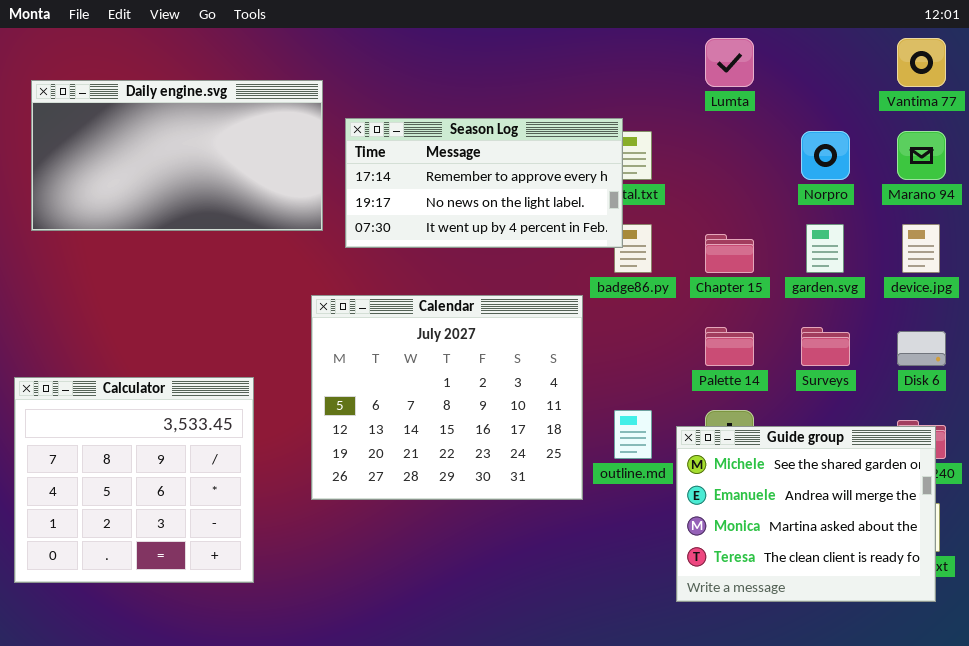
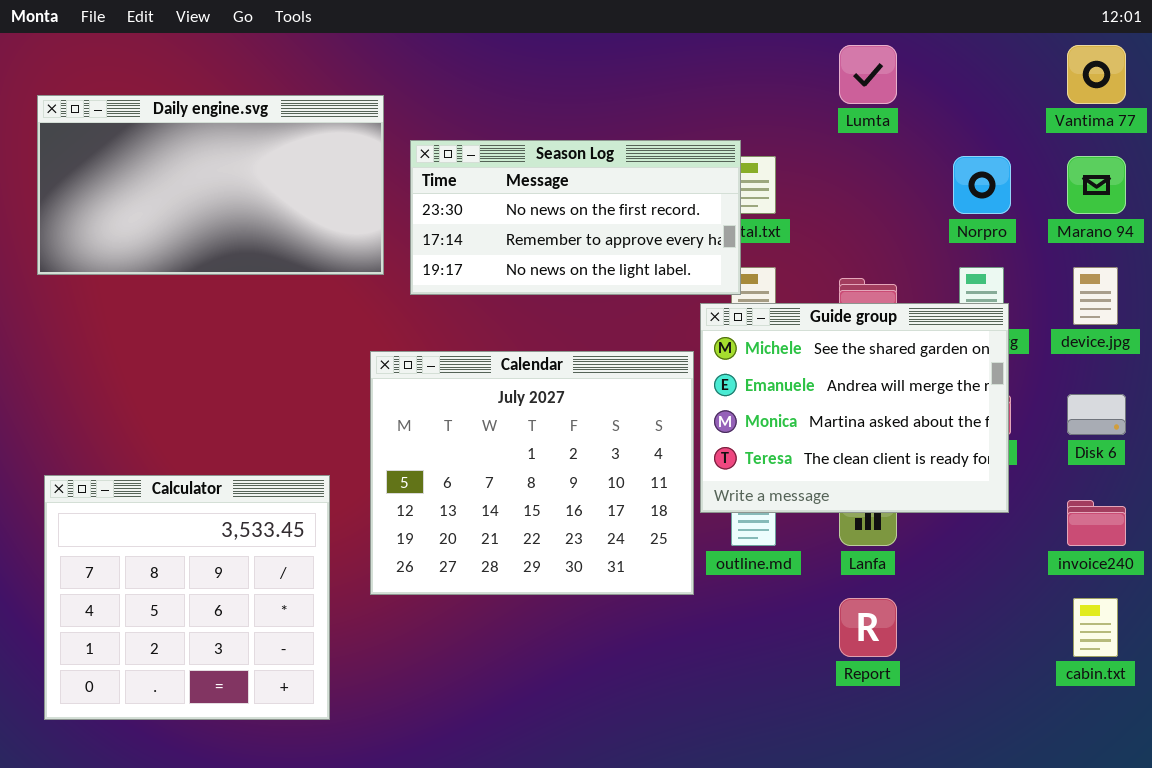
Season Log: [345,118,623,248] -> [410,140,741,295], scrolled up 1 row
Calculator: [14,377,254,583] -> [44,475,330,720], moved
Guide group: [676,426,936,602] -> [700,303,1009,513], moved

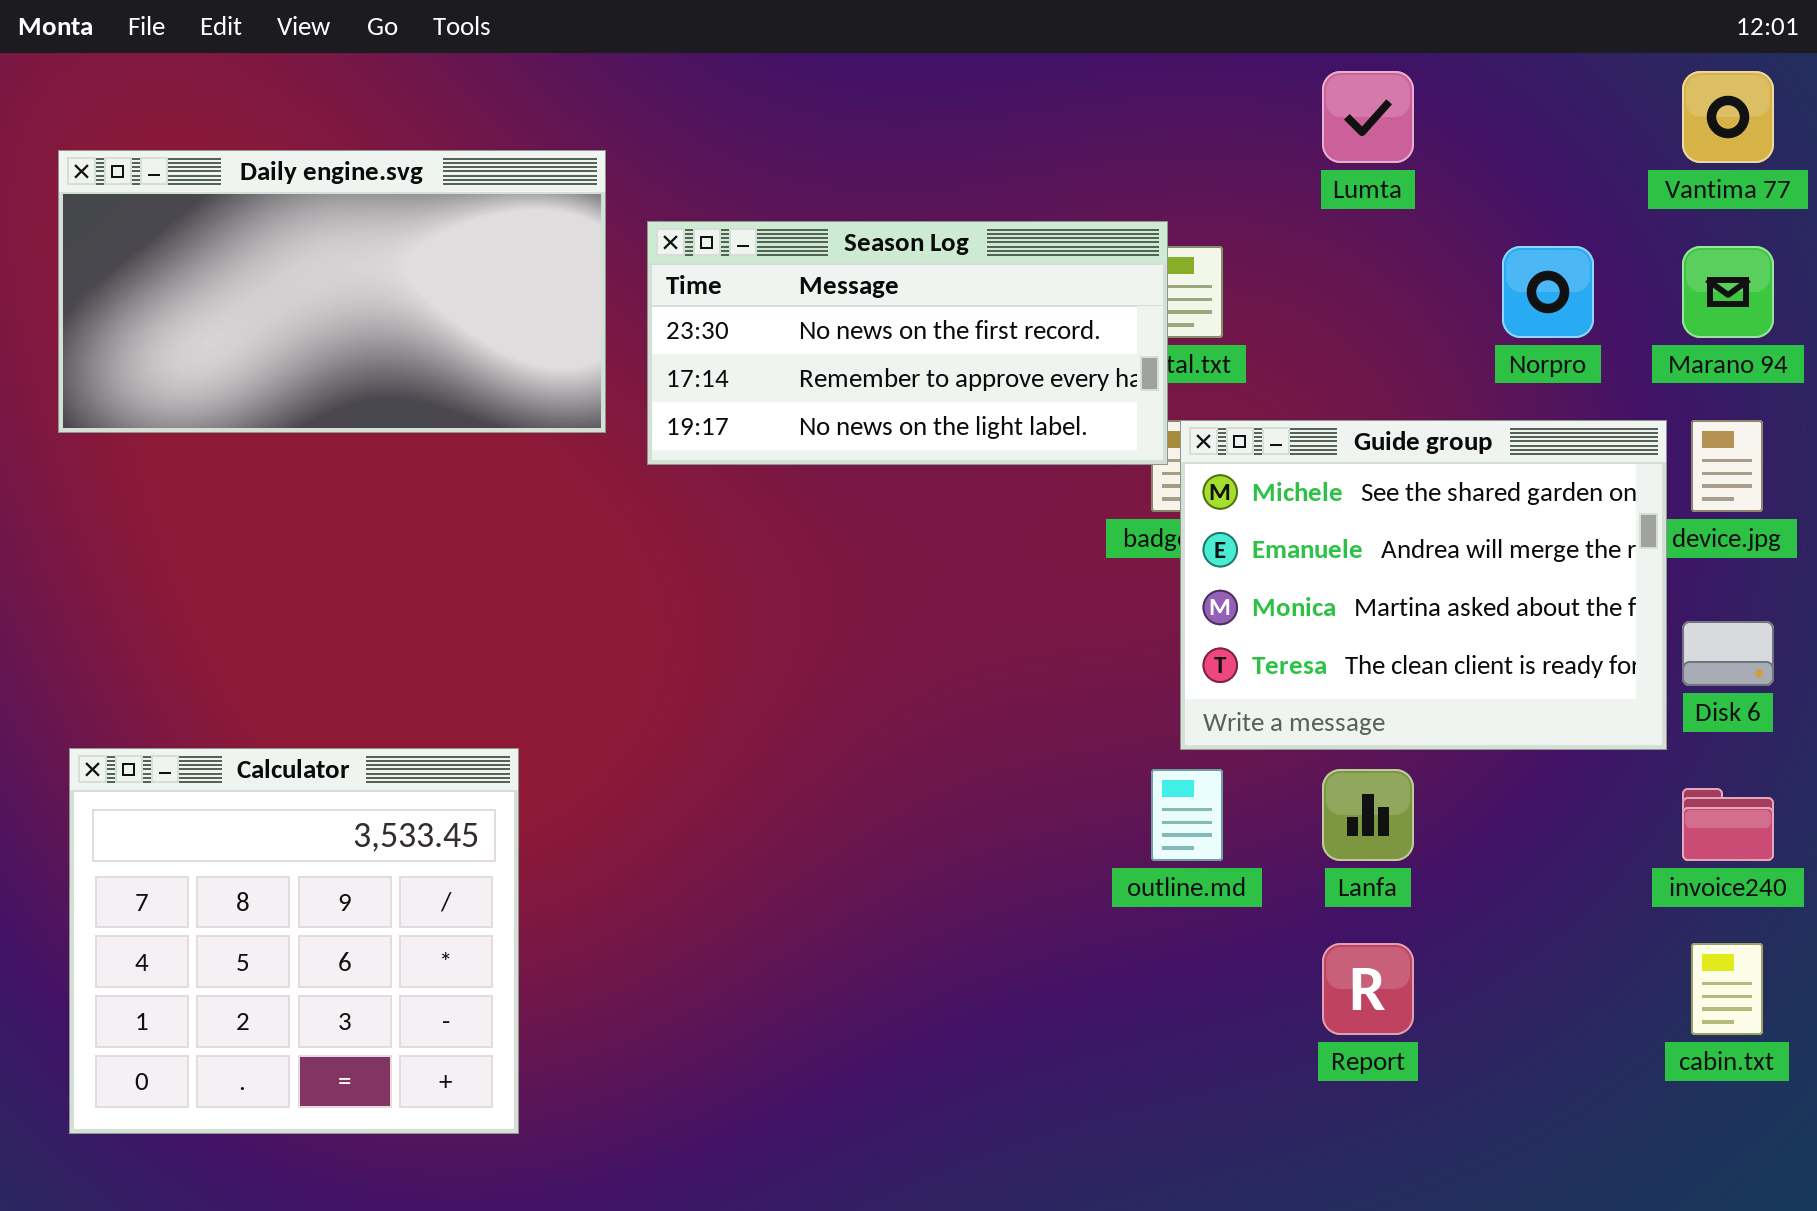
Guide group: [700,303,1009,513] -> [1180,420,1667,750], moved
Calendar: [370,351,694,595] -> none, closed

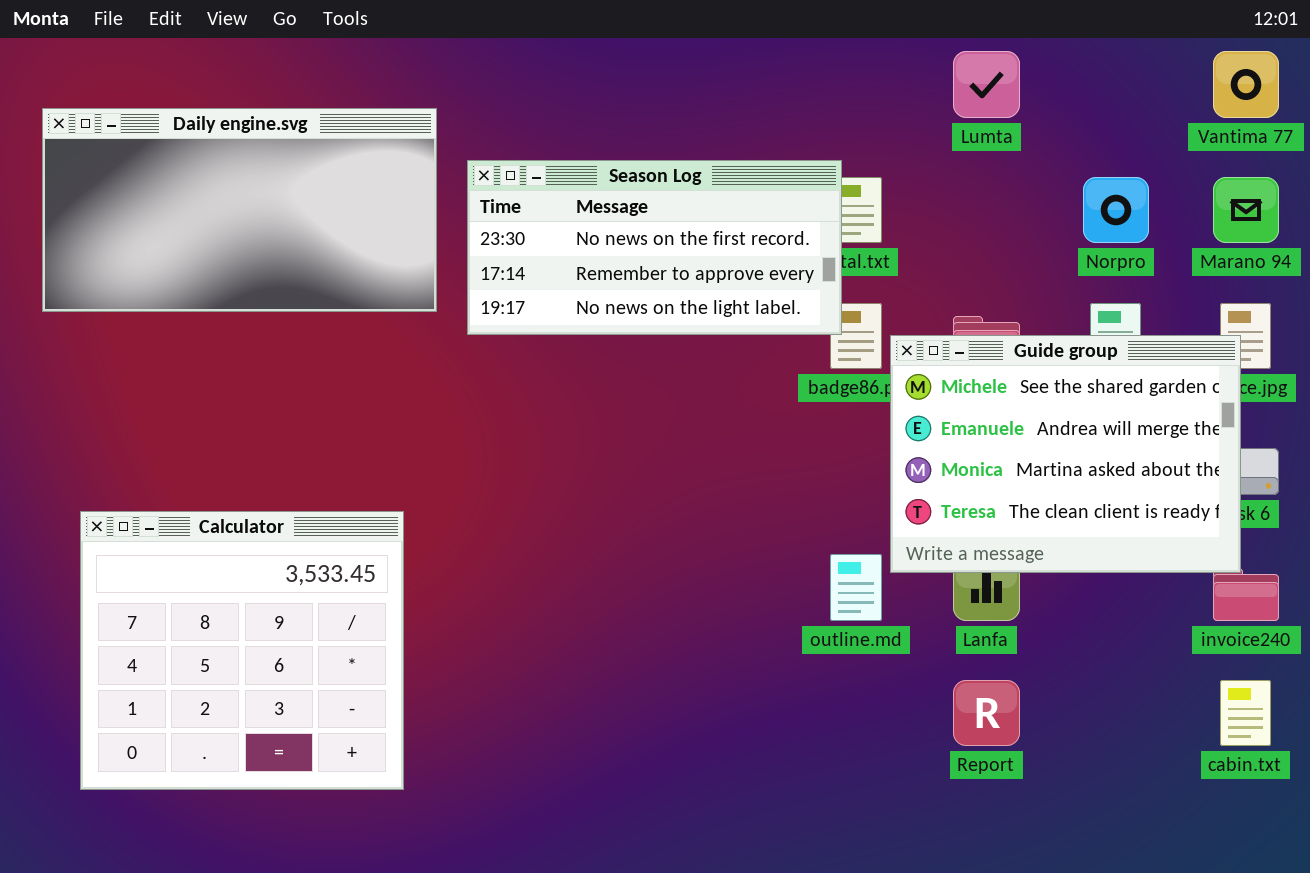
Guide group: [1180,420,1667,750] -> [890,335,1241,573], moved
Calculator: [69,748,519,1134] -> [80,511,404,790], moved

